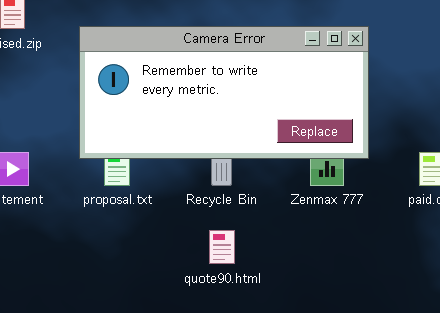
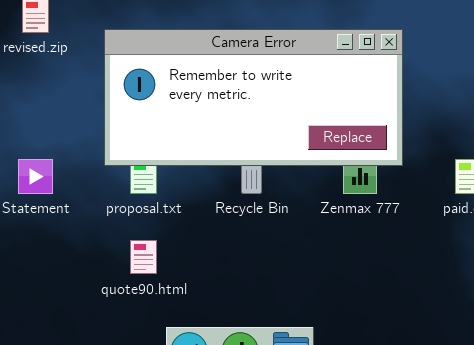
quote90.html: [209,230,235,264] -> [130,240,157,274], moved

